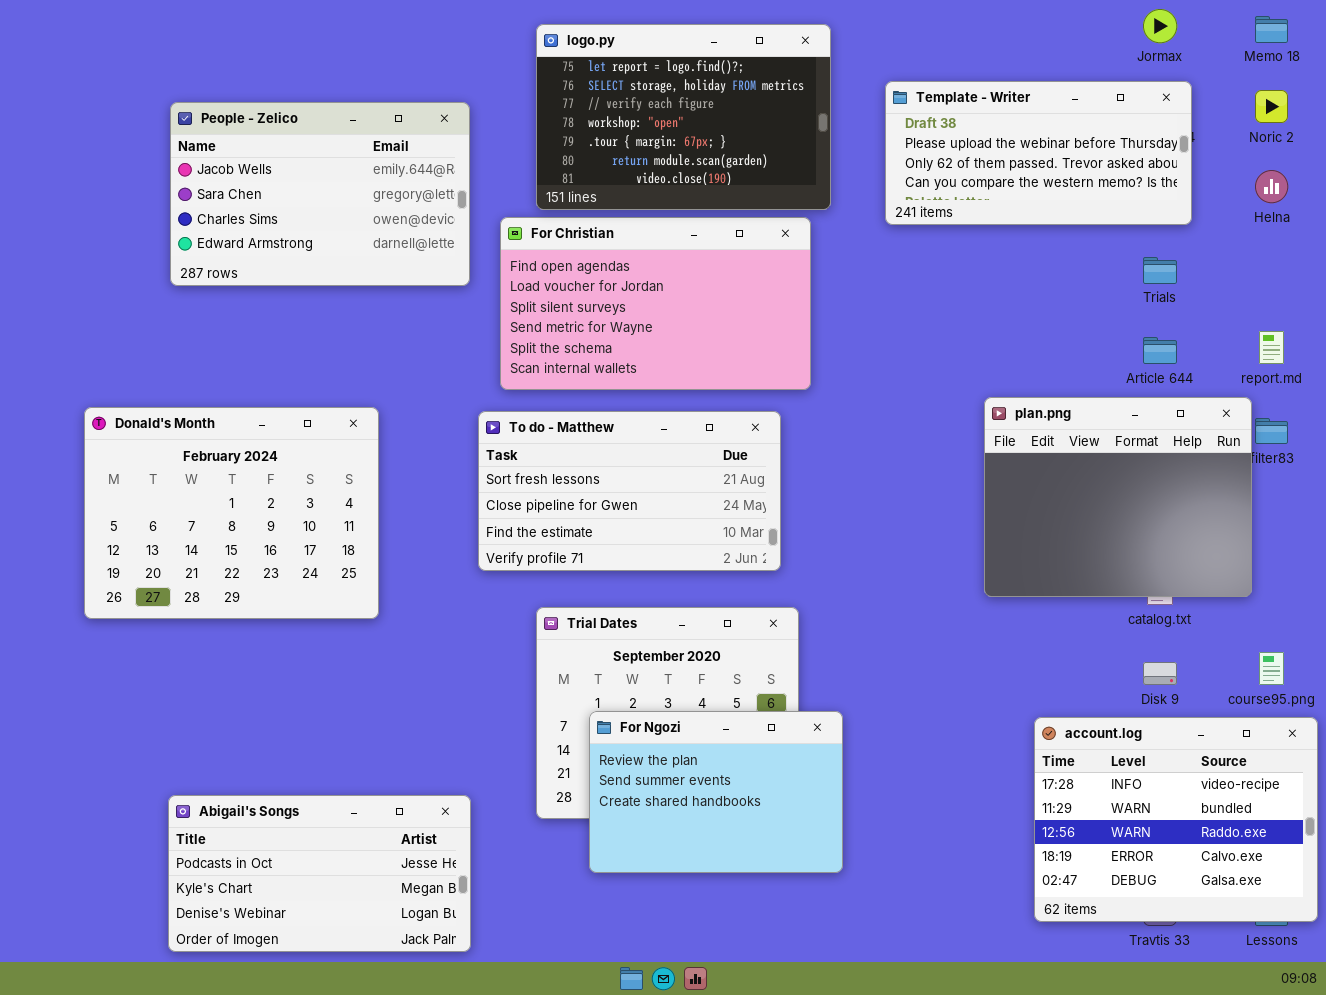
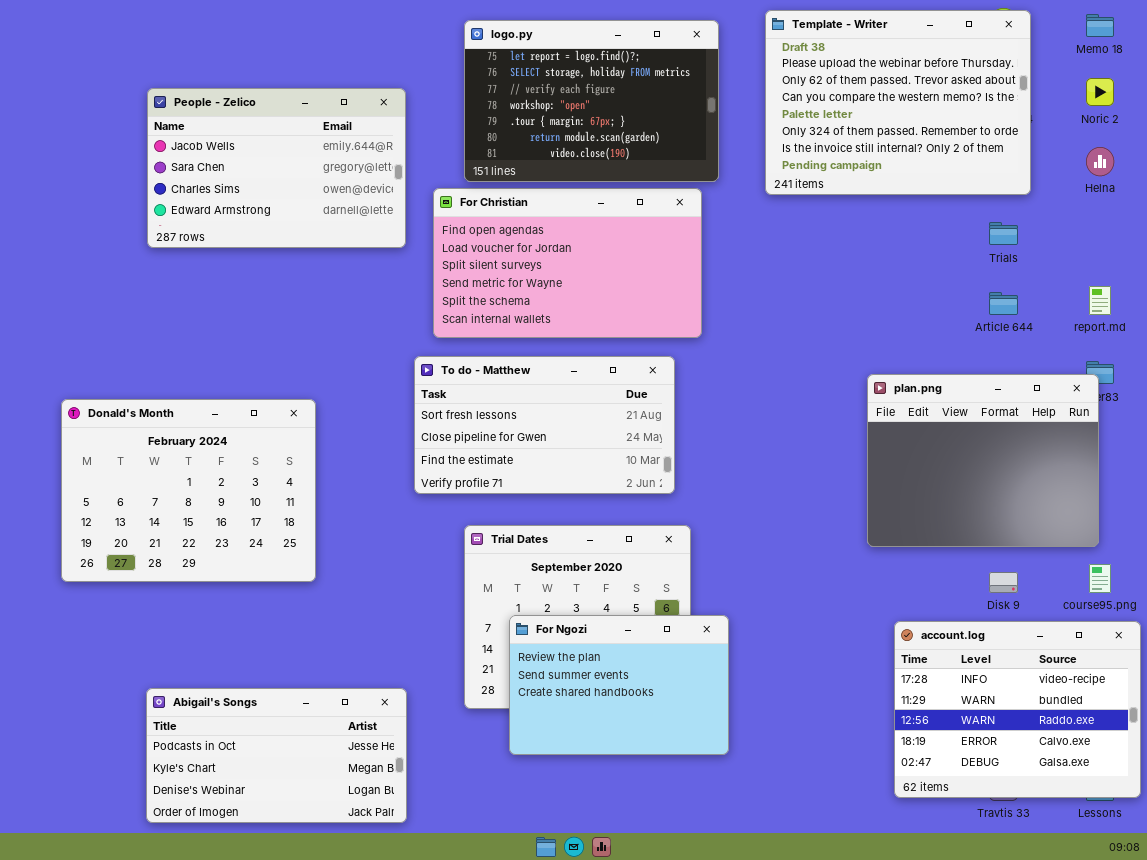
Template - Writer: [885,81,1192,225] -> [765,10,1031,195], resized
plan.png: [984,397,1252,597] -> [867,374,1099,547], moved
Donald's Month: [84,407,379,619] -> [61,399,316,582], moved

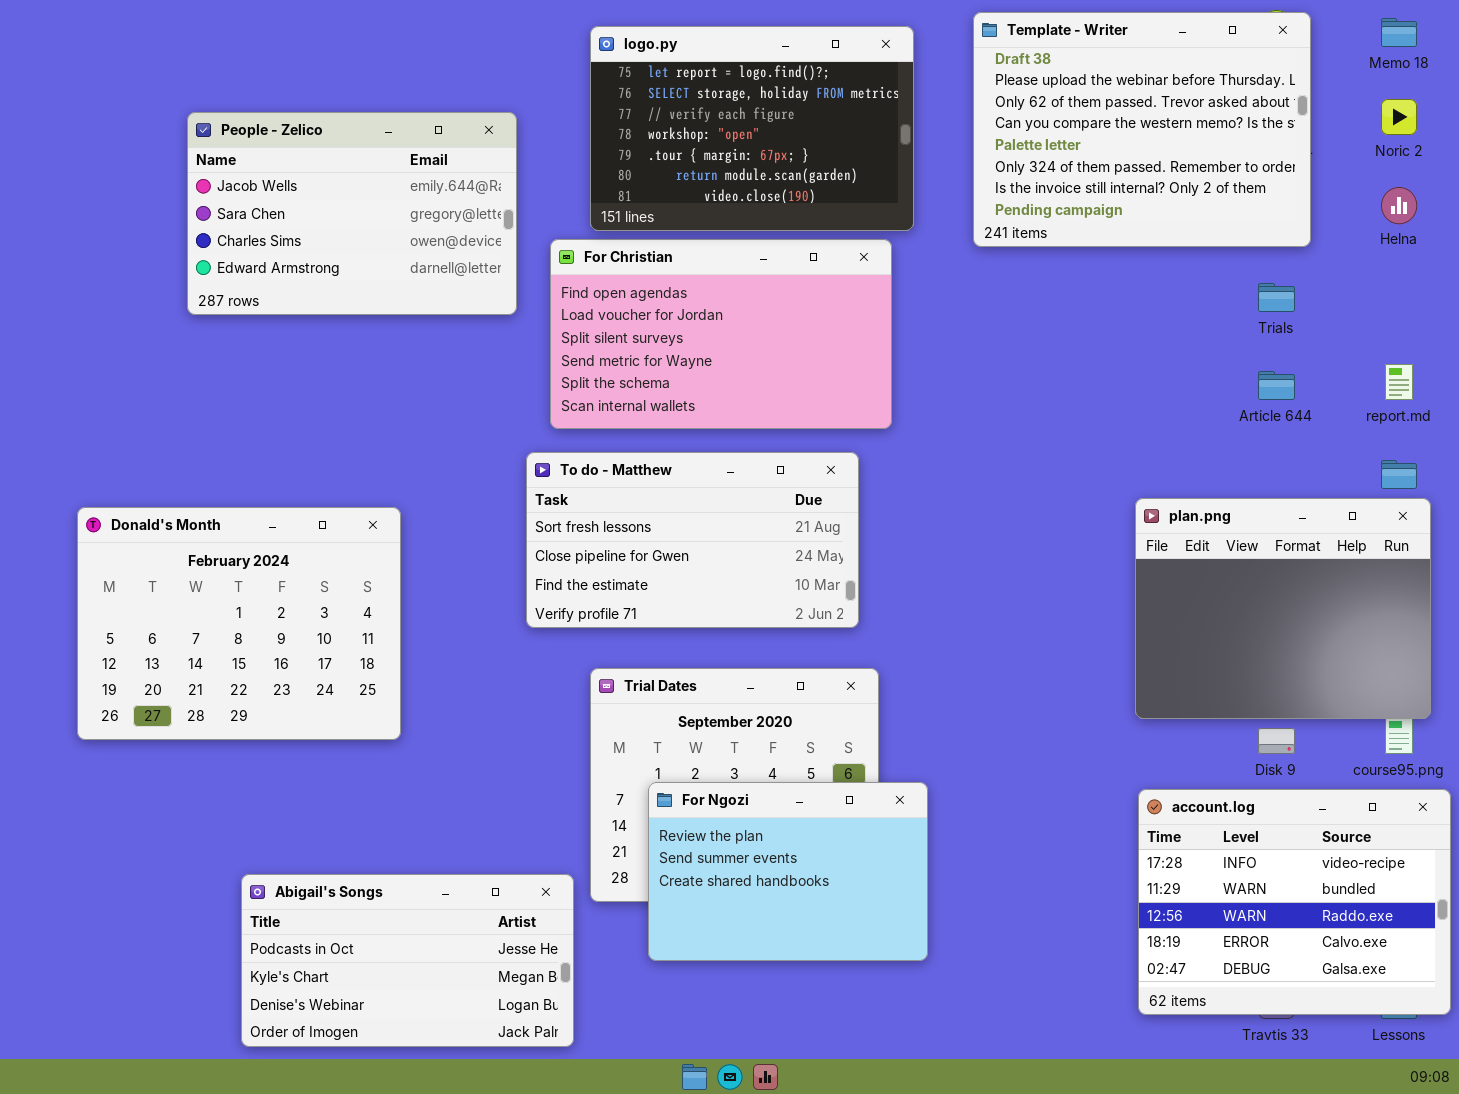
plan.png: [867,374,1099,547] -> [1135,498,1431,719], moved
Abigail's Songs: [146,688,407,823] -> [241,874,574,1047], moved

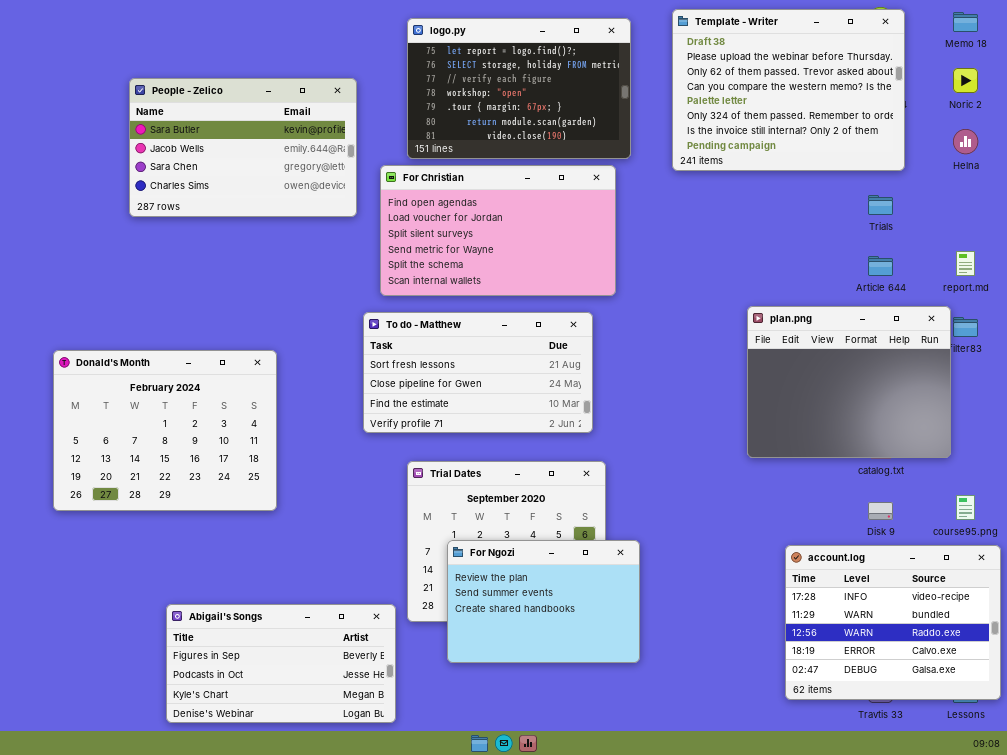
People - Zelico: [187,112,517,315] -> [129,78,357,217], scrolled up 1 row
plan.png: [1135,498,1431,719] -> [747,306,951,458], moved
Abigail's Songs: [241,874,574,1047] -> [166,604,396,723], scrolled up 1 row

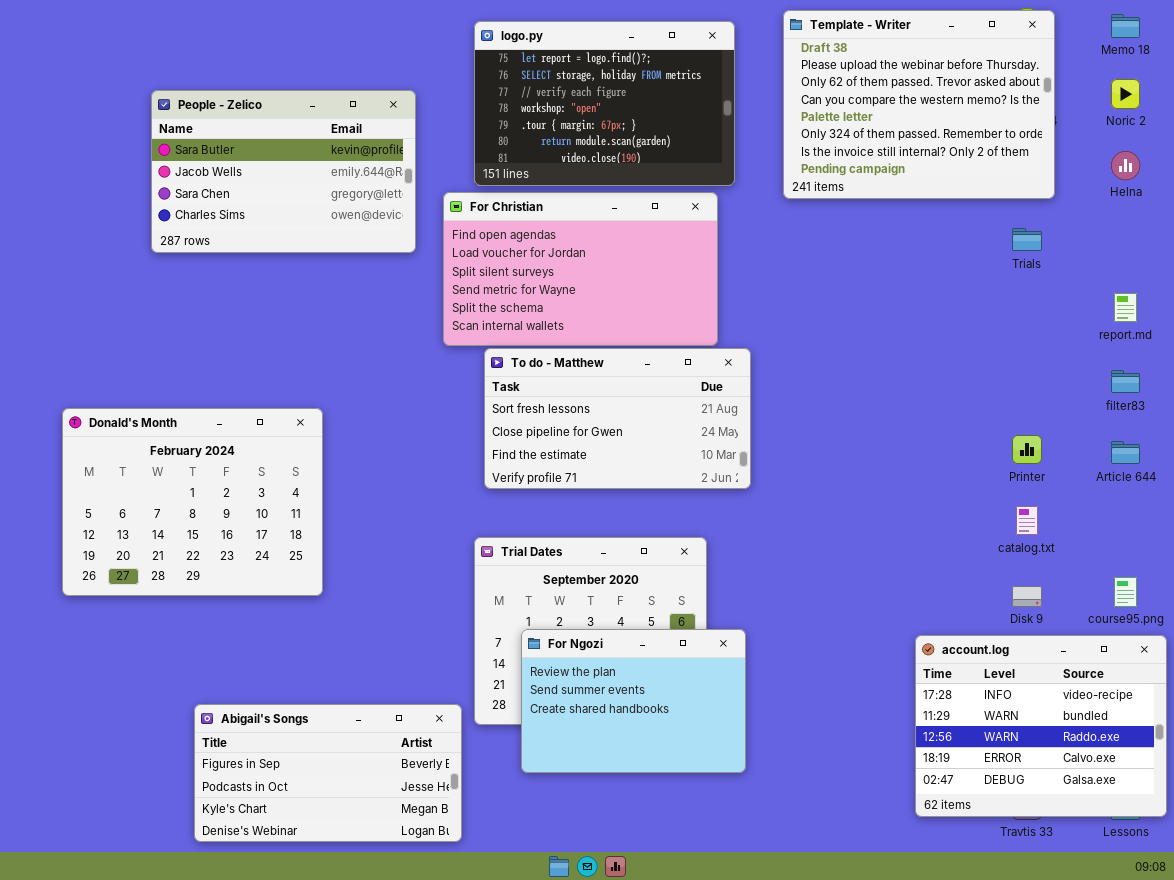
Article 644: [868,256,893,276] -> [1111,441,1140,464], moved
plan.png: [747,306,951,458] -> none, closed
To do - Matthew: [363,312,593,433] -> [484,348,751,489], moved

